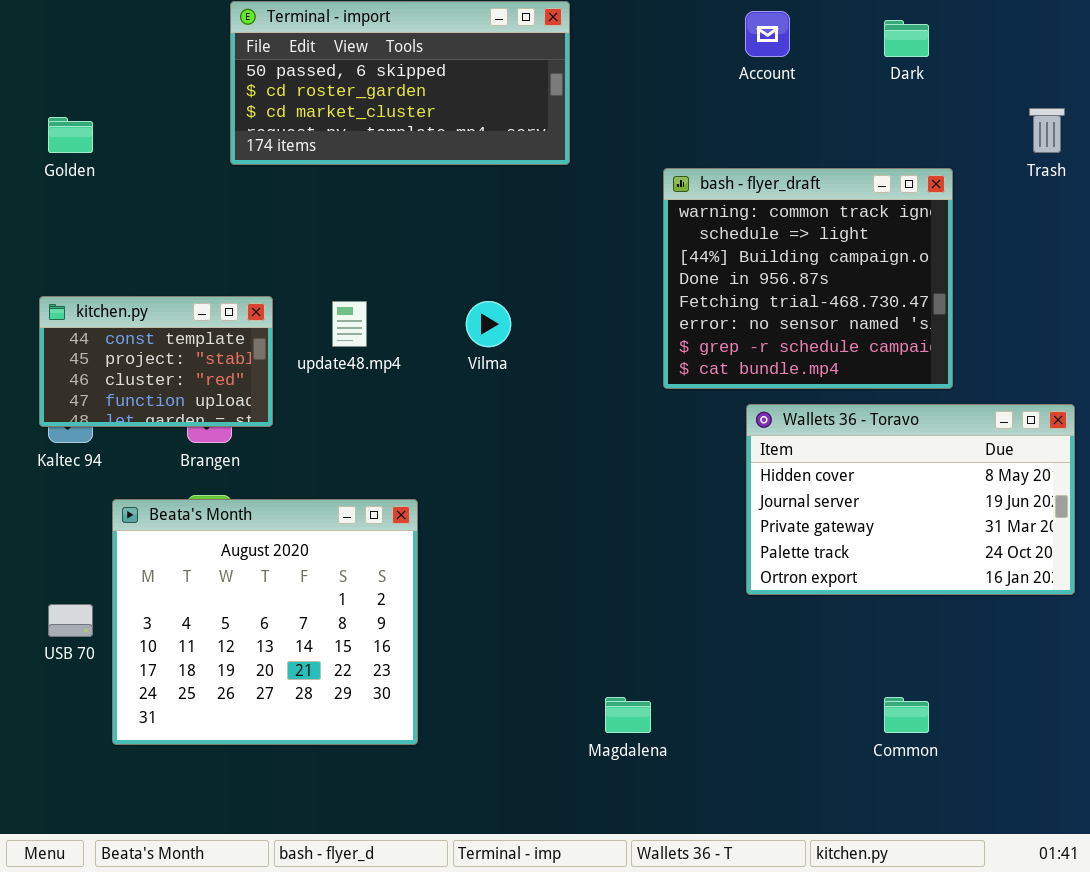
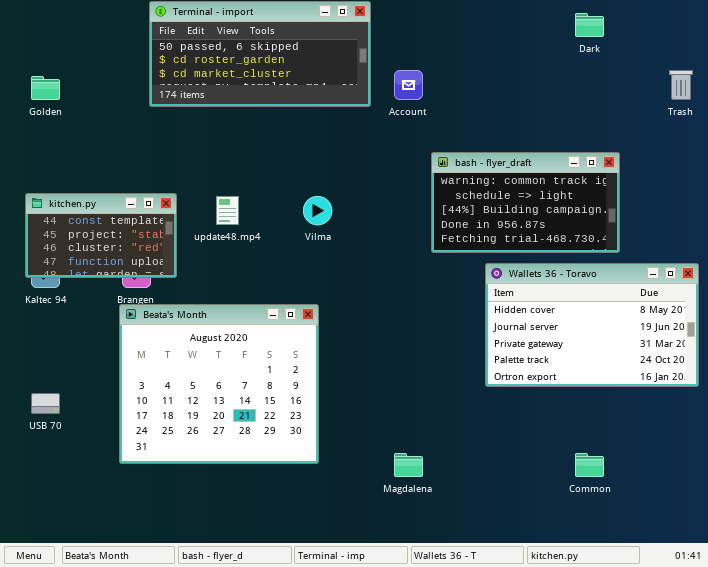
Account: [745,11,790,57] -> [394,70,423,100], moved
bash - flyer_draft: [663,168,953,389] -> [431,152,620,253], resized
Beata's Month: [112,499,418,745] -> [119,304,319,464], moved

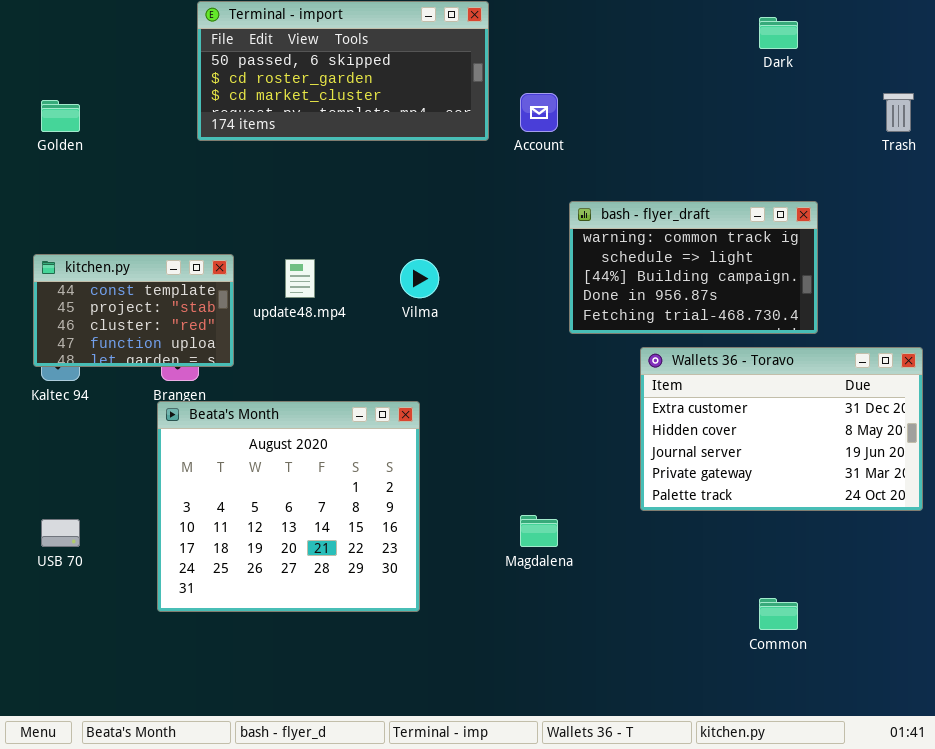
Wallets 36 - Toravo: [485,263,699,387] -> [640,347,923,511], scrolled up 1 row
Magdalena: [394,453,423,477] -> [520,515,558,547], moved

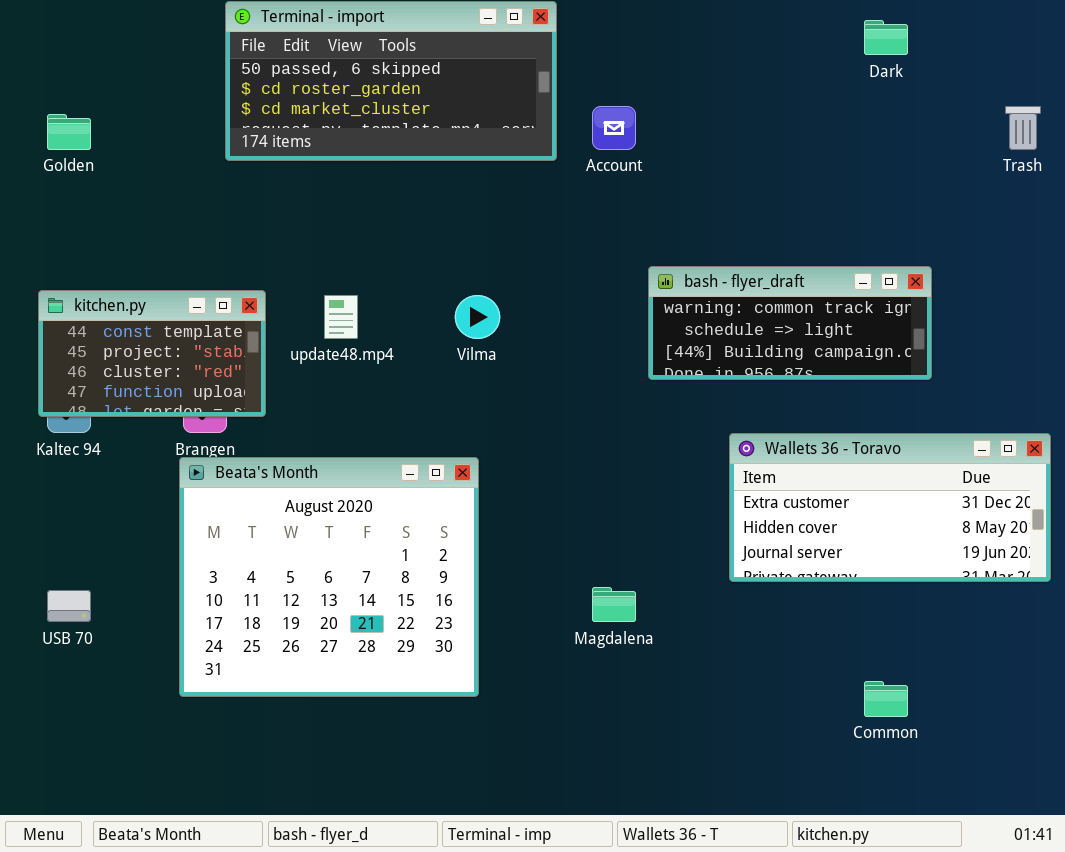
bash - flyer_draft: [569,201,818,334] -> [648,266,932,380], resized
Wallets 36 - Toravo: [640,347,923,511] -> [729,433,1051,582], resized

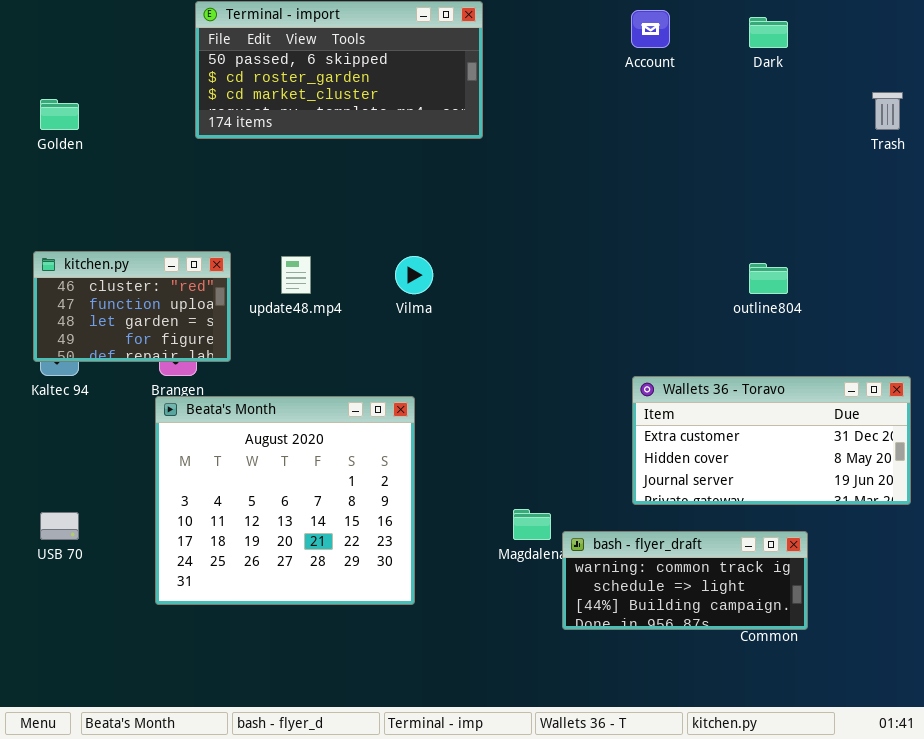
Account: [592,106,636,150] -> [631,10,670,48], moved
bash - flyer_draft: [648,266,932,380] -> [562,531,808,630], moved
kitchen.py: [38,290,266,417] -> [33,251,231,362], scrolled down 2 rows

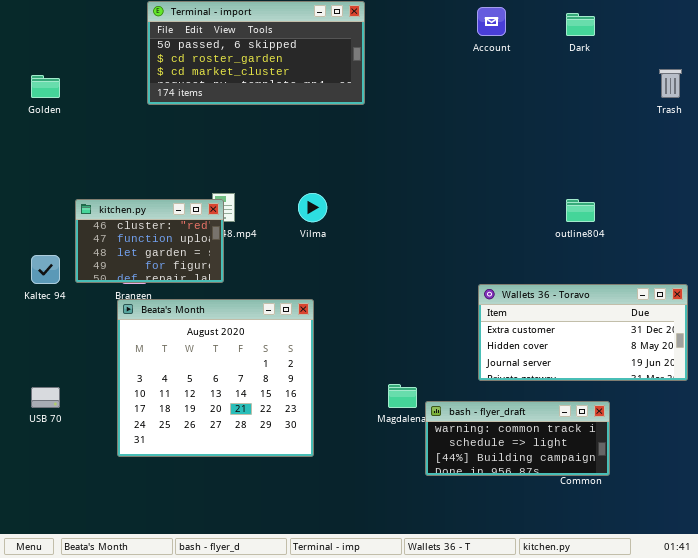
kitchen.py: [33,251,231,362] -> [75,199,224,283], moved

